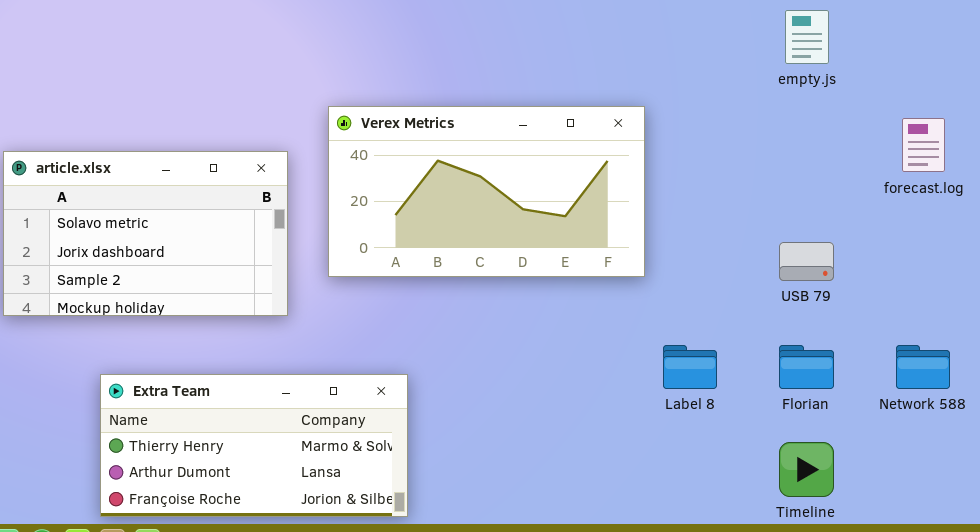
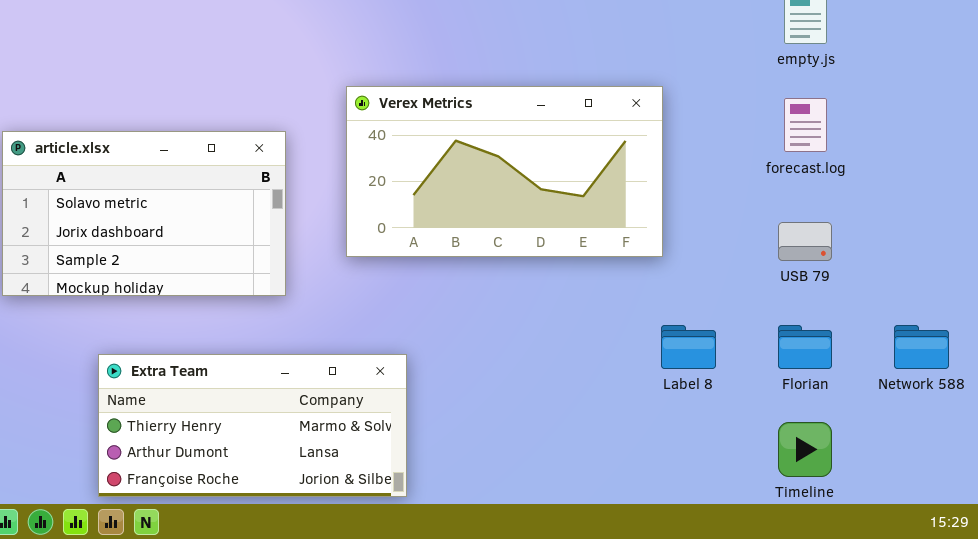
Verex Metrics: [328,106,645,277] -> [346,86,663,257], moved
forecast.log: [902,118,945,172] -> [784,98,827,152], moved

